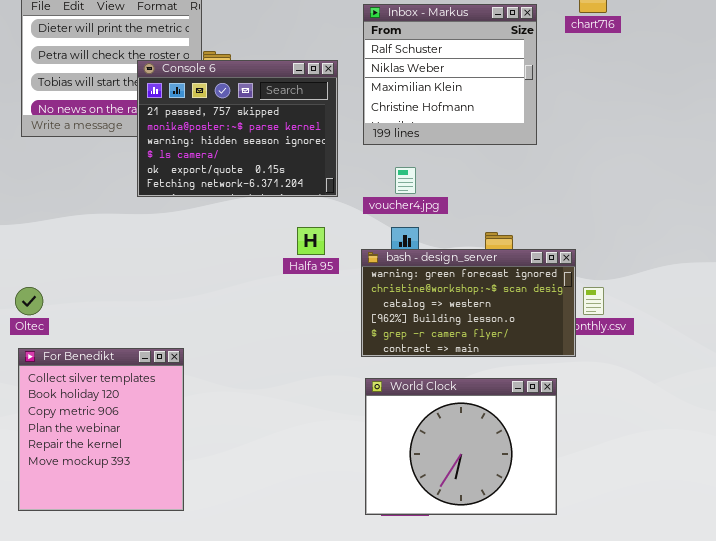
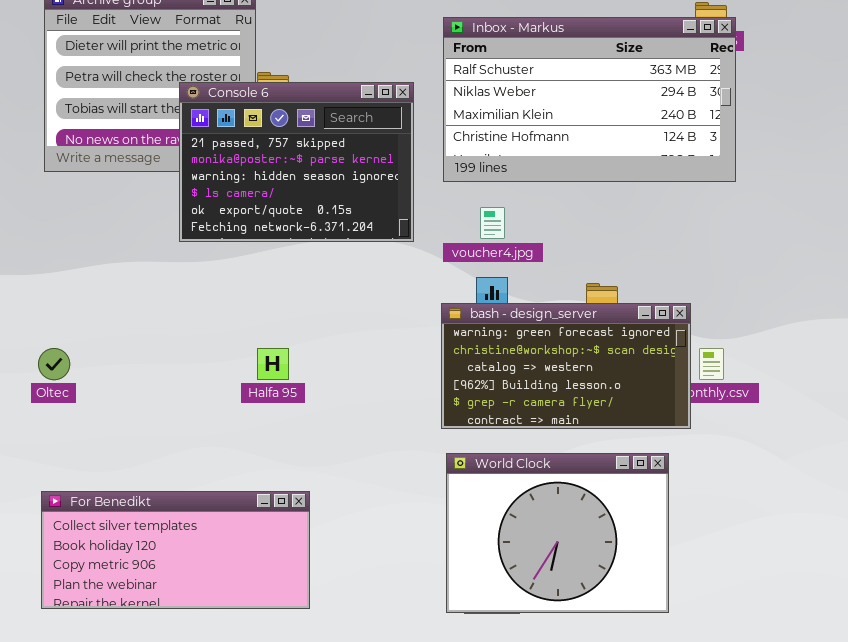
Inbox - Markus: [363,4,537,145] -> [443,17,736,182], resized
Halfa 95: [297,227,325,255] -> [257,348,289,380], moved
For Benedikt: [18,348,184,511] -> [41,491,310,609], resized

